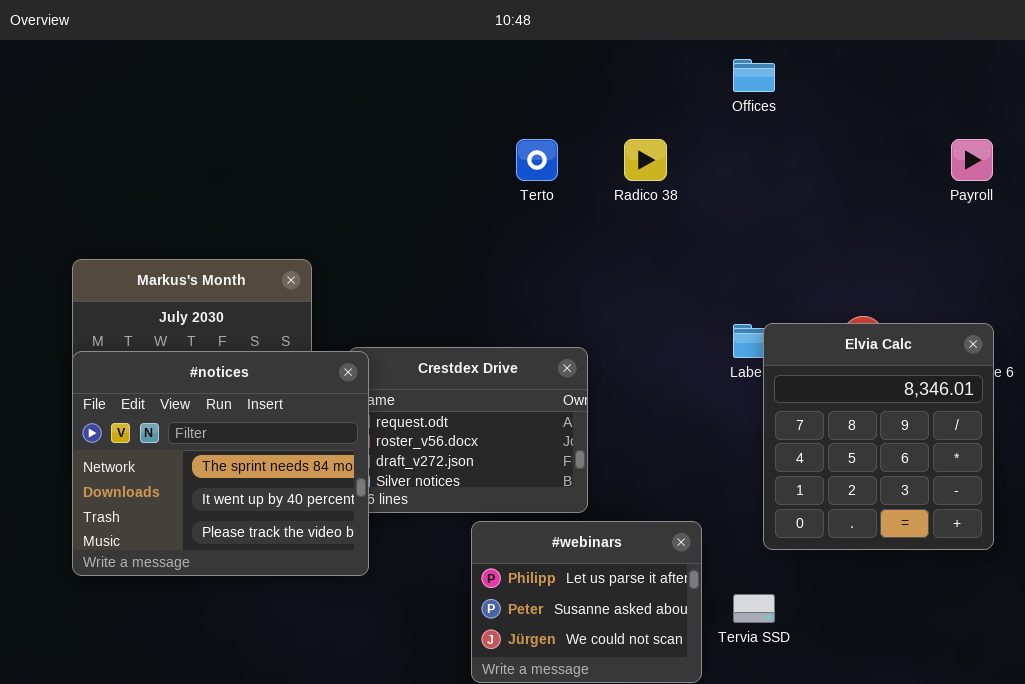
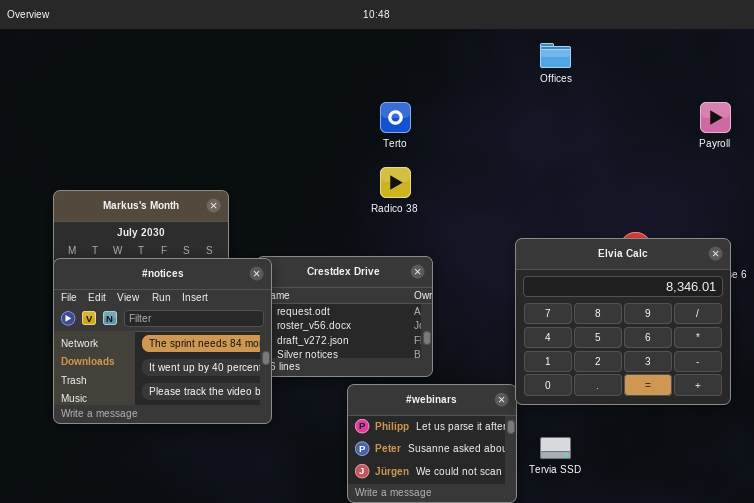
Radico 38: [624,139,667,181] -> [380,167,411,198], moved
Elvia Calc: [763,323,994,550] -> [515,238,731,405], resized

